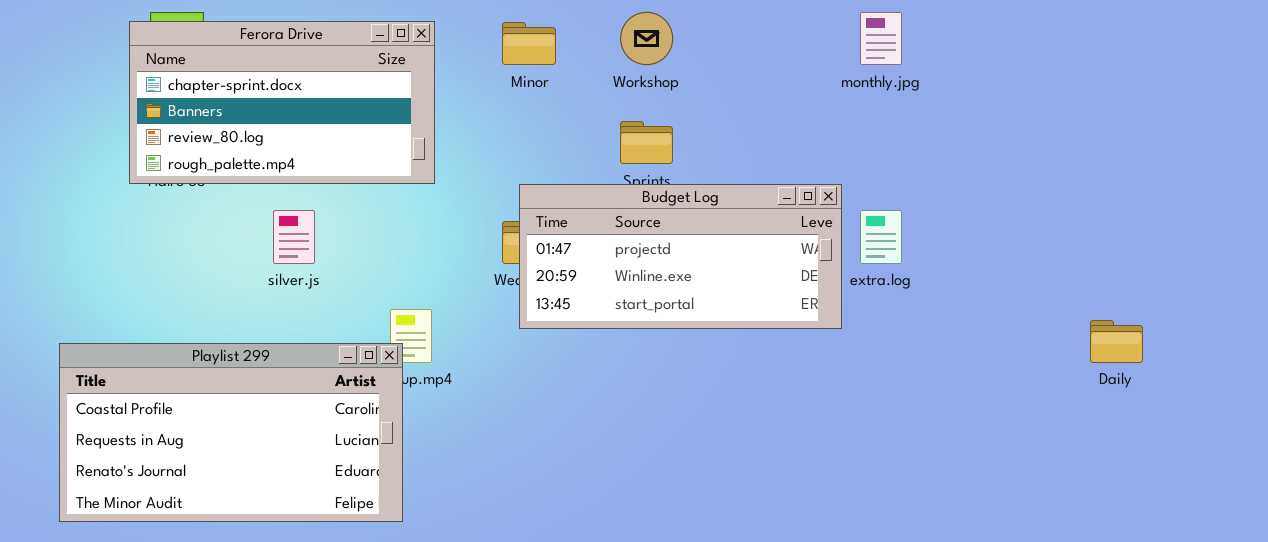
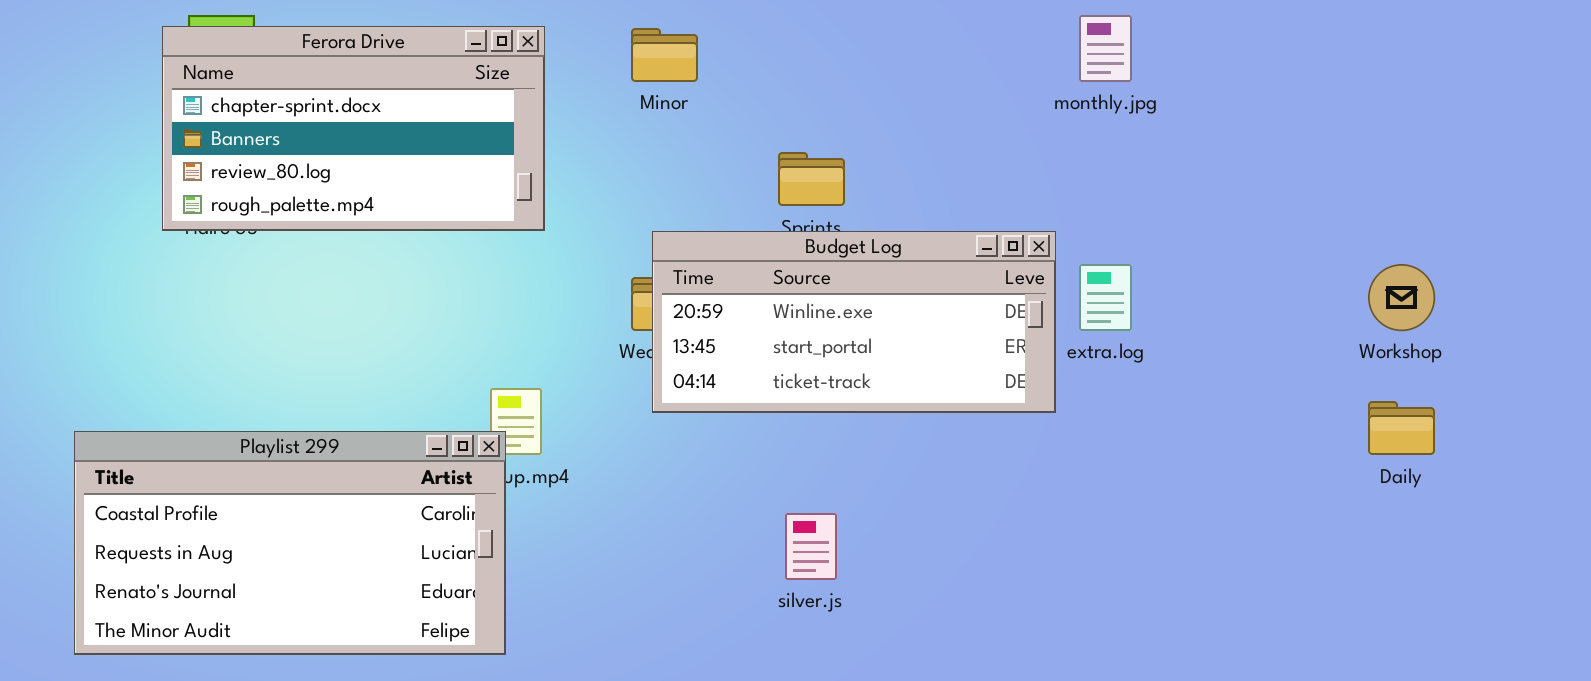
Workshop: [620,12,673,65] -> [1368,264,1435,331], moved
Budget Log: [519,184,842,329] -> [652,231,1056,413], scrolled down 1 row
silver.js: [273,210,315,264] -> [785,513,837,580], moved

